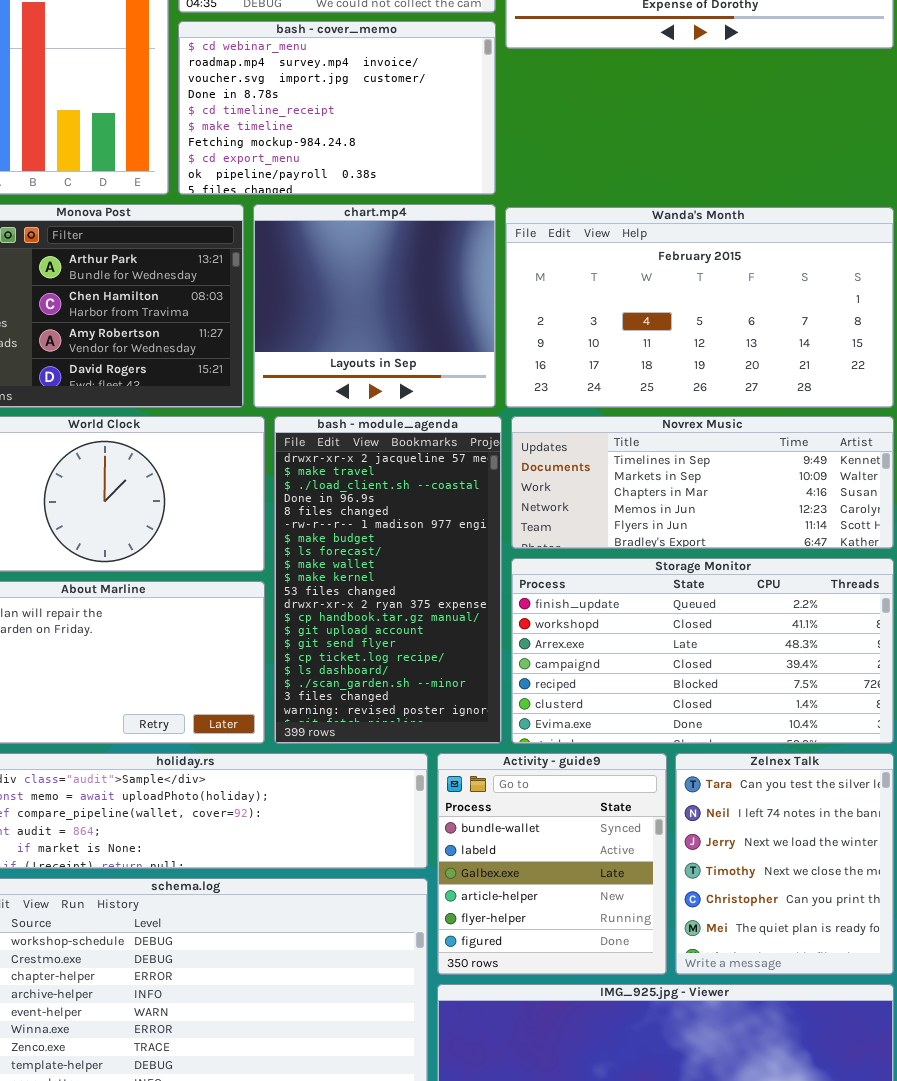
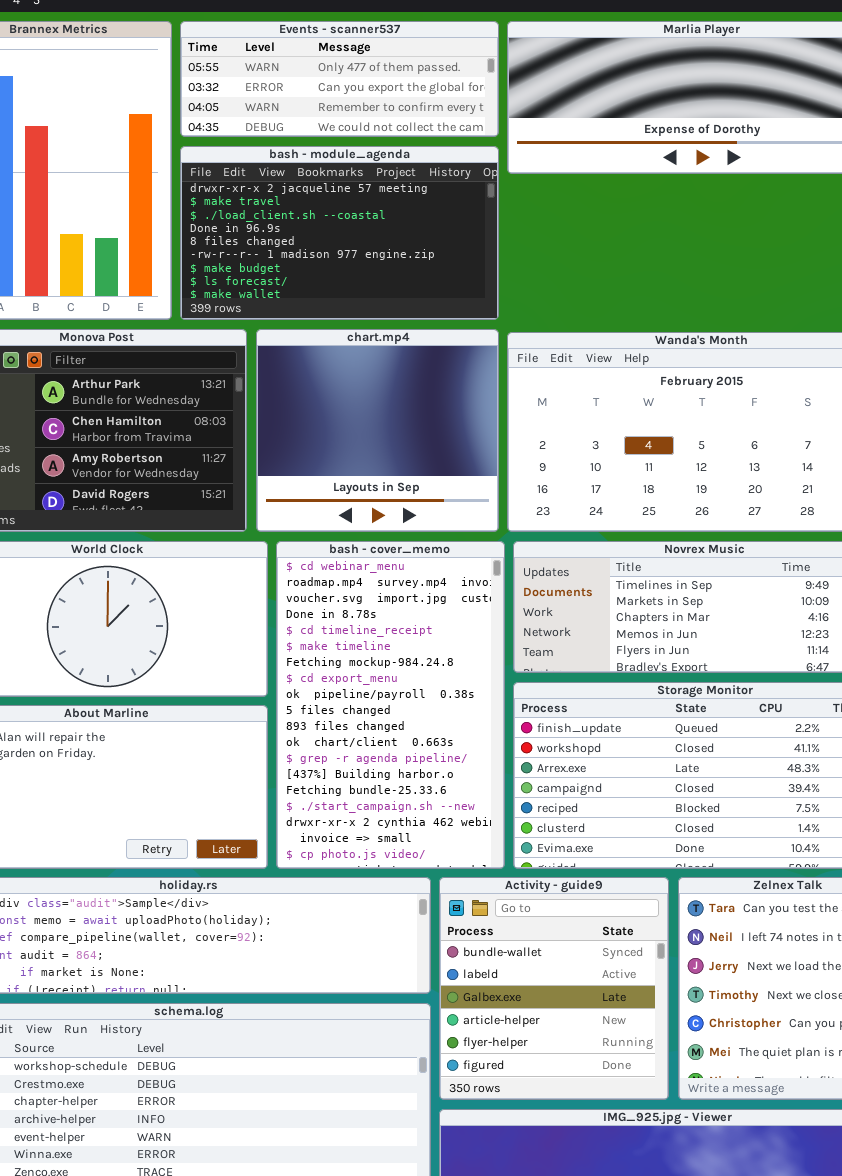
bash - cover_memo: [178,21,496,195] -> [276,541,505,869], moved, resized
bash - module_agenda: [274,416,502,744] -> [180,146,499,320], moved, resized

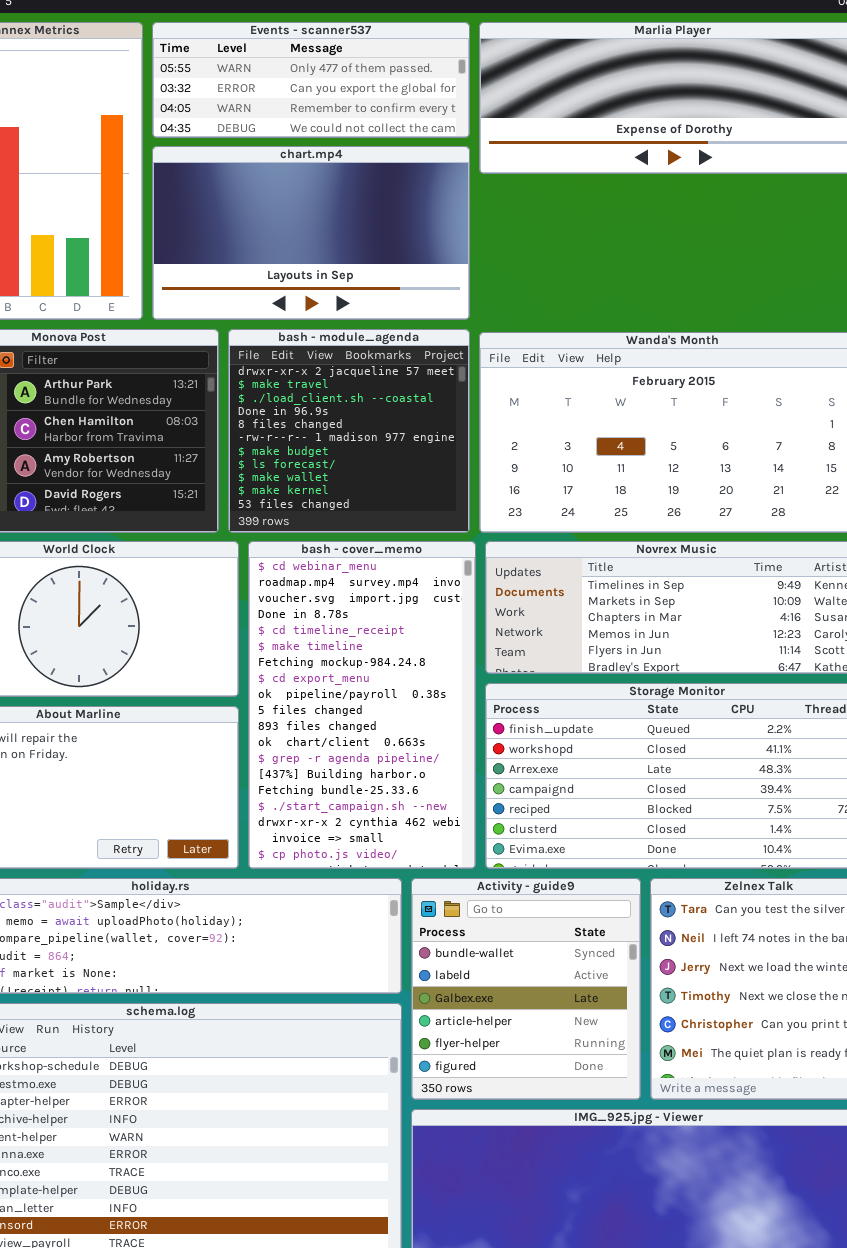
bash - module_agenda: [180,146,499,320] -> [228,329,470,533], moved, resized
chart.mp4: [256,329,499,532] -> [152,146,470,320], moved, resized

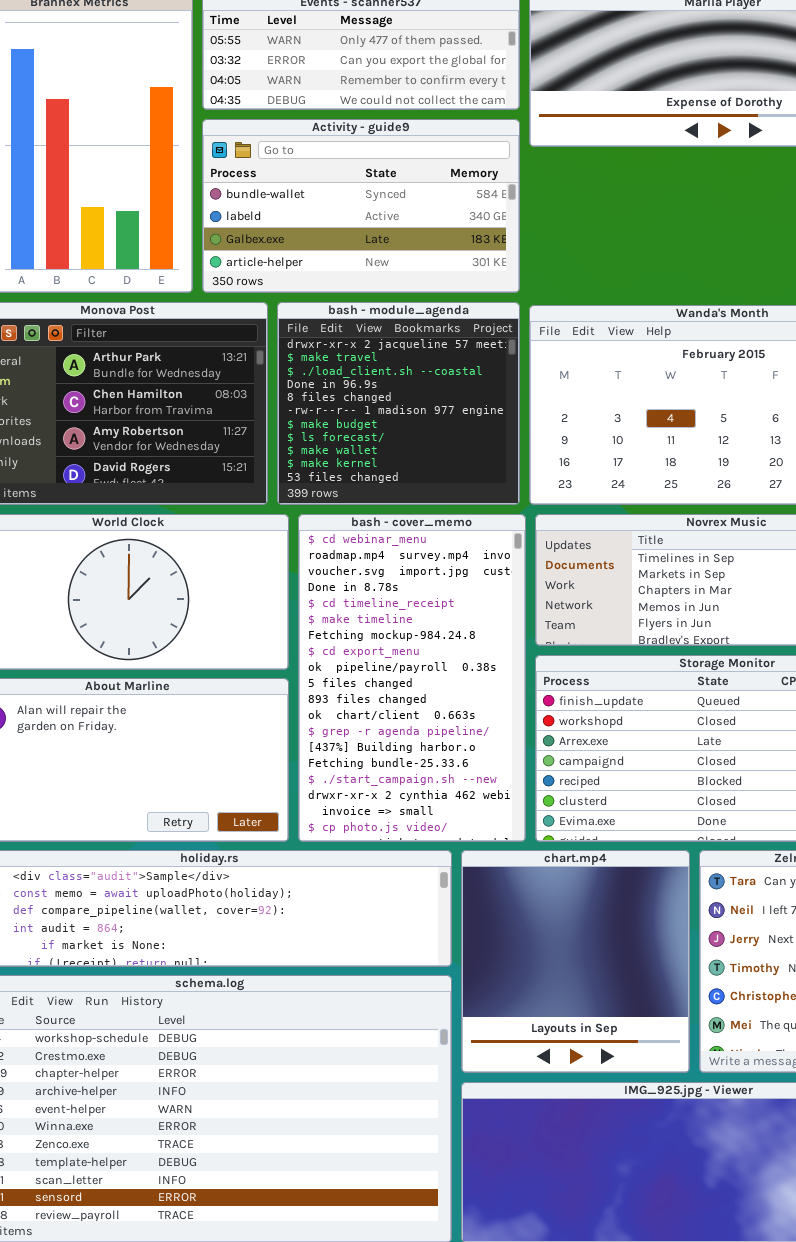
chart.mp4: [152,146,470,320] -> [461,850,690,1073], moved, resized
Activity - guide9: [411,878,641,1100] -> [202,119,520,293], moved, resized

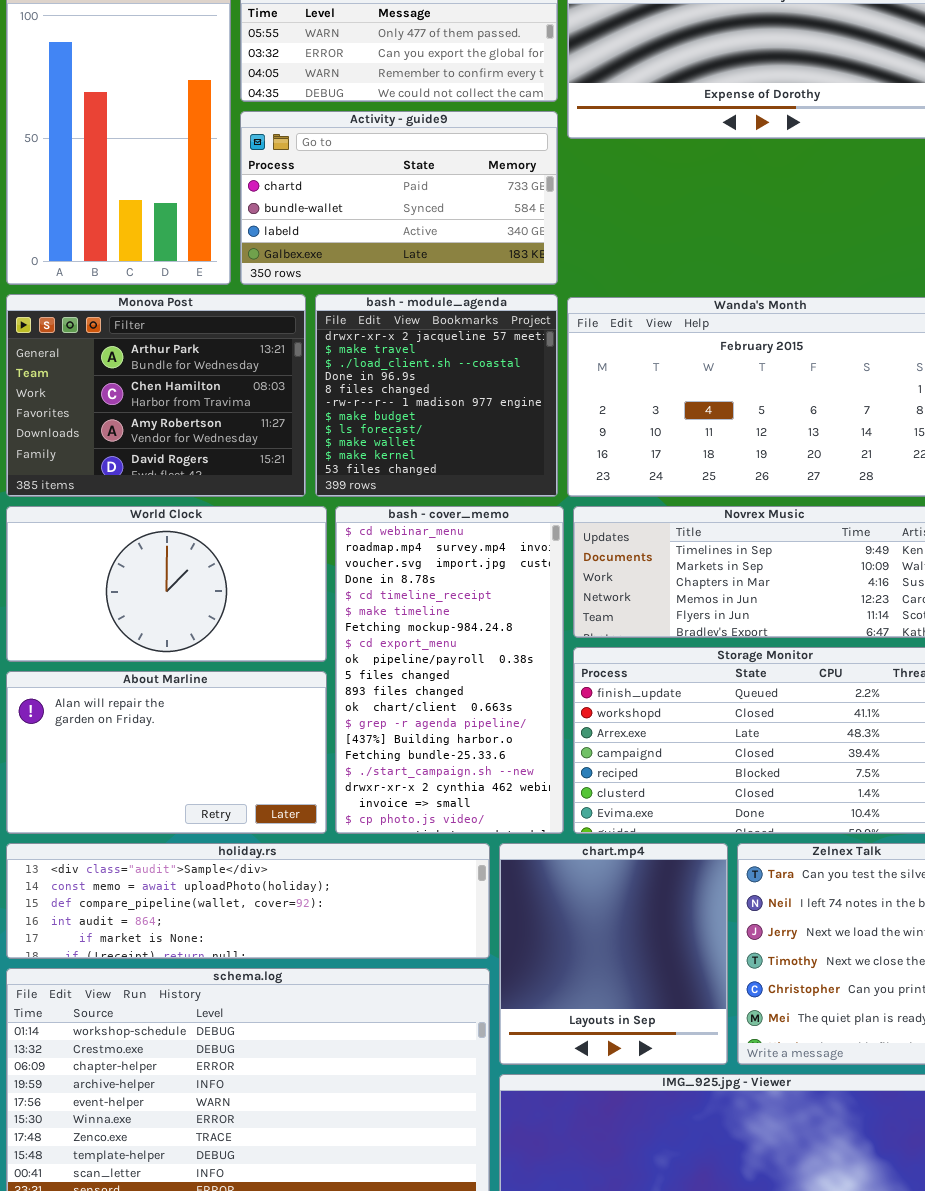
Activity - guide9: [202,119,520,293] -> [240,111,558,285], scrolled up 1 row

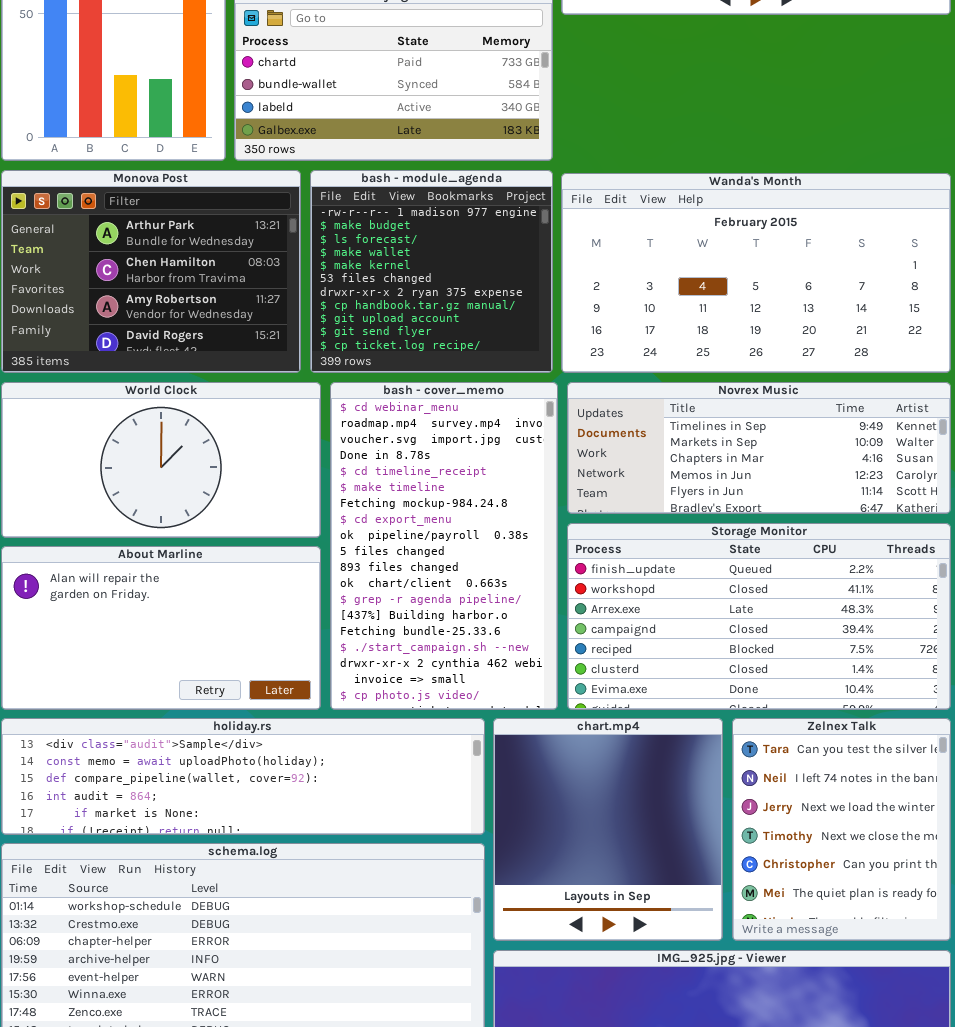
bash - module_agenda: [315,294,558,497] -> [310,170,553,373], scrolled down 5 rows

